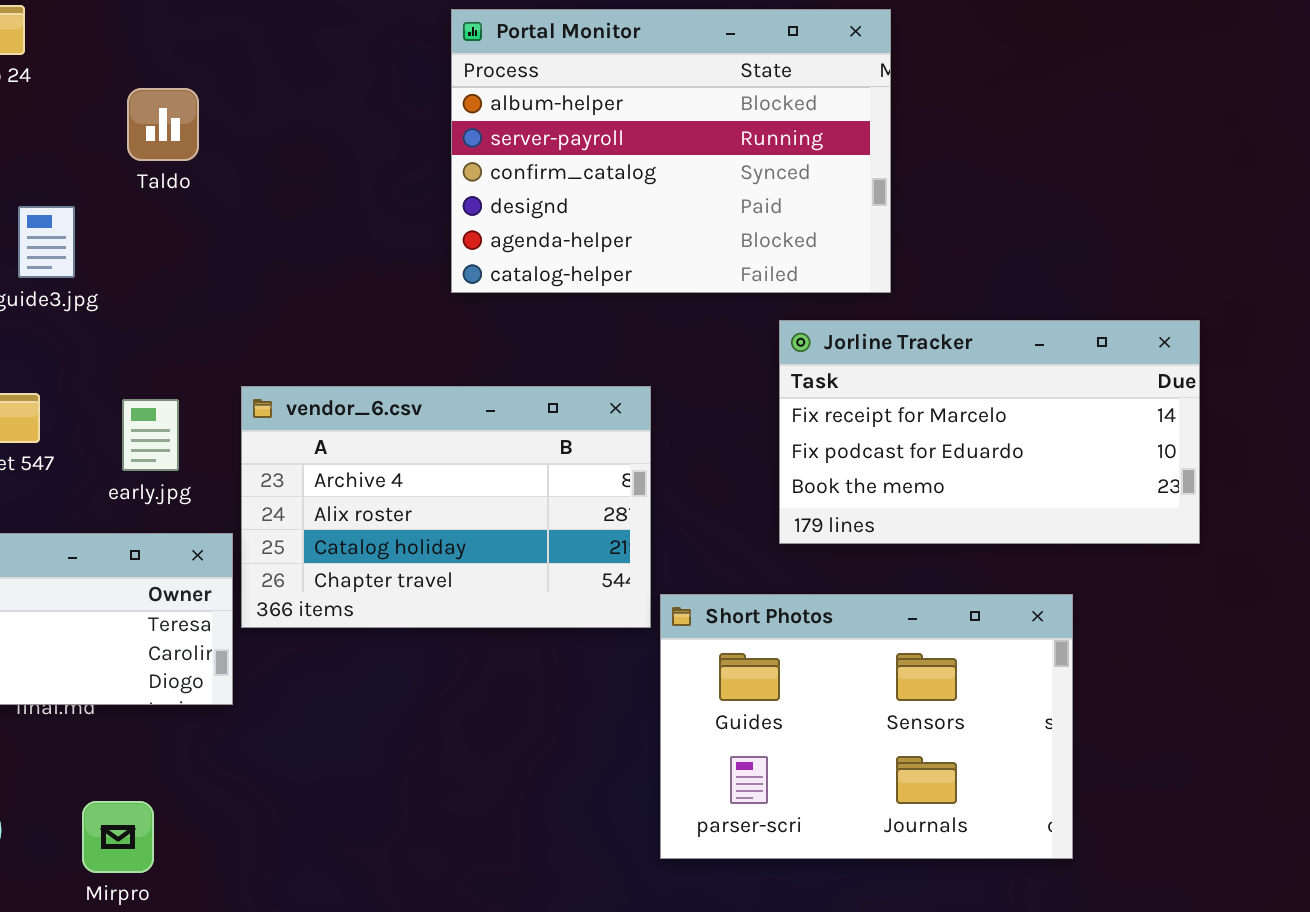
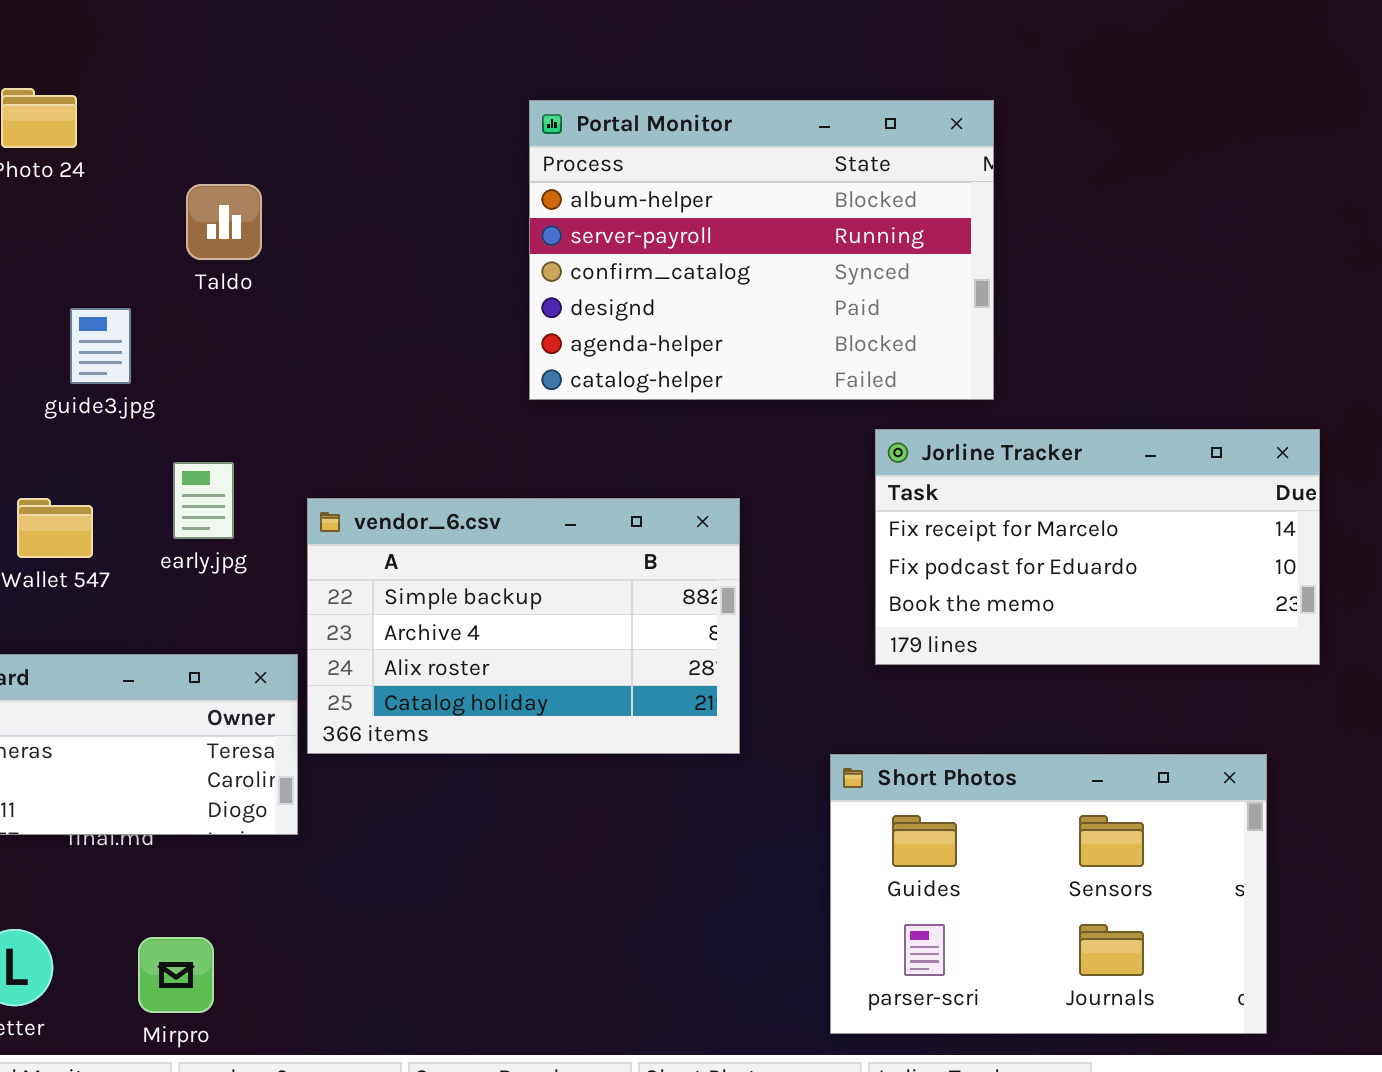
vendor_6.csv: [241,386,651,628] -> [307,498,740,754], scrolled up 1 row
early.jpg: [122,399,179,471] -> [173,462,234,539], moved
Short Photos: [660,594,1073,859] -> [830,754,1267,1034], moved

